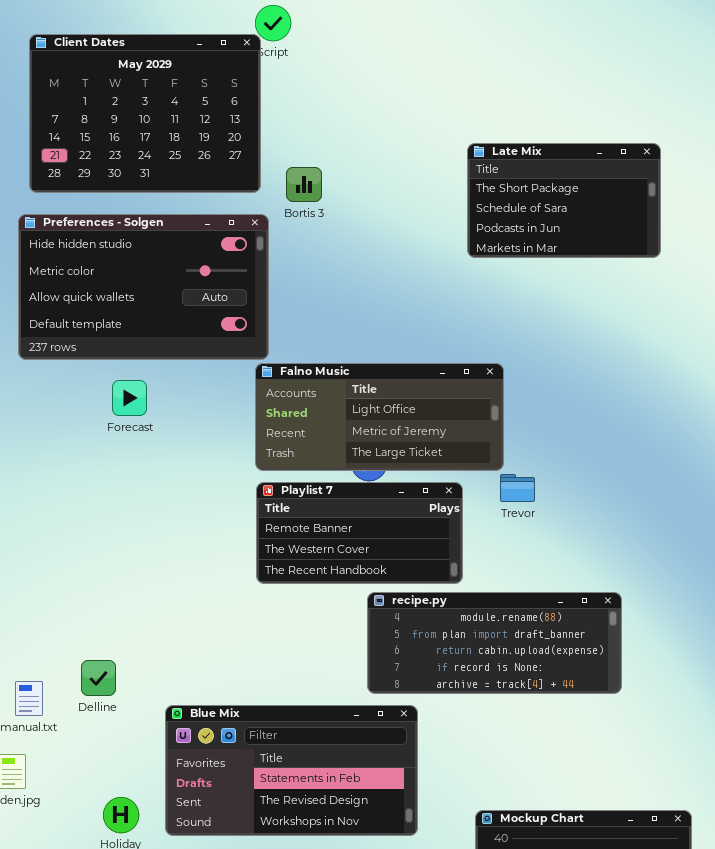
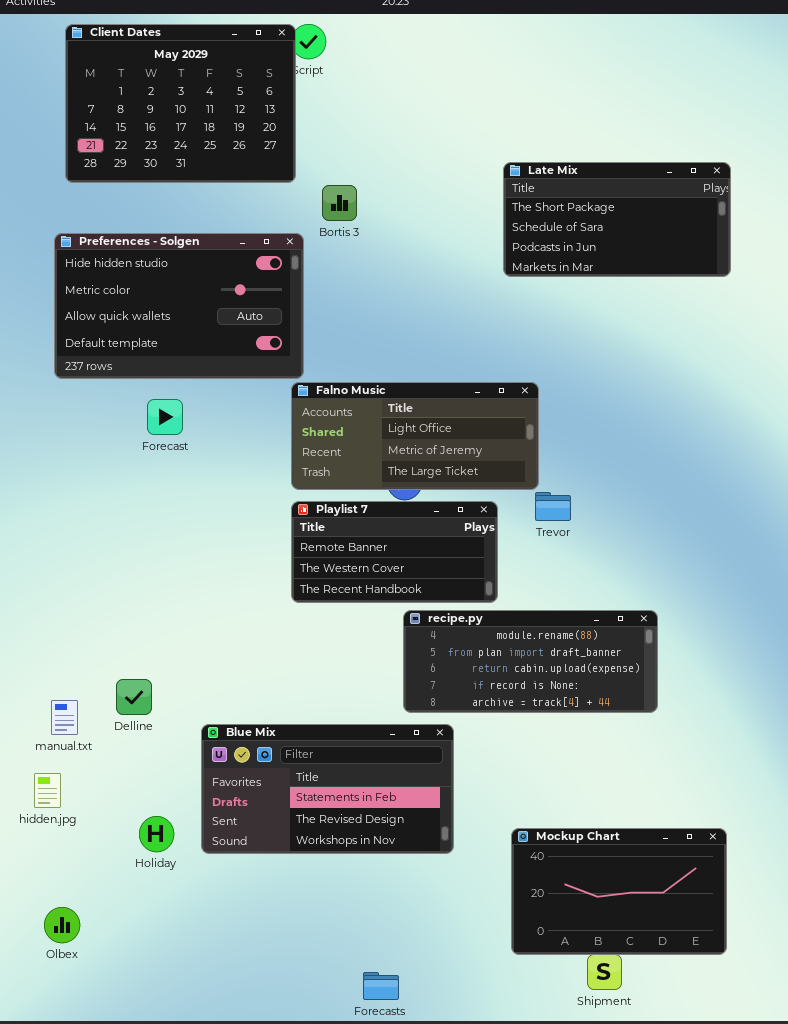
Client Dates: [29,34,261,193] -> [65,24,296,183], moved
Late Mix: [467,143,661,258] -> [503,162,731,277], resized

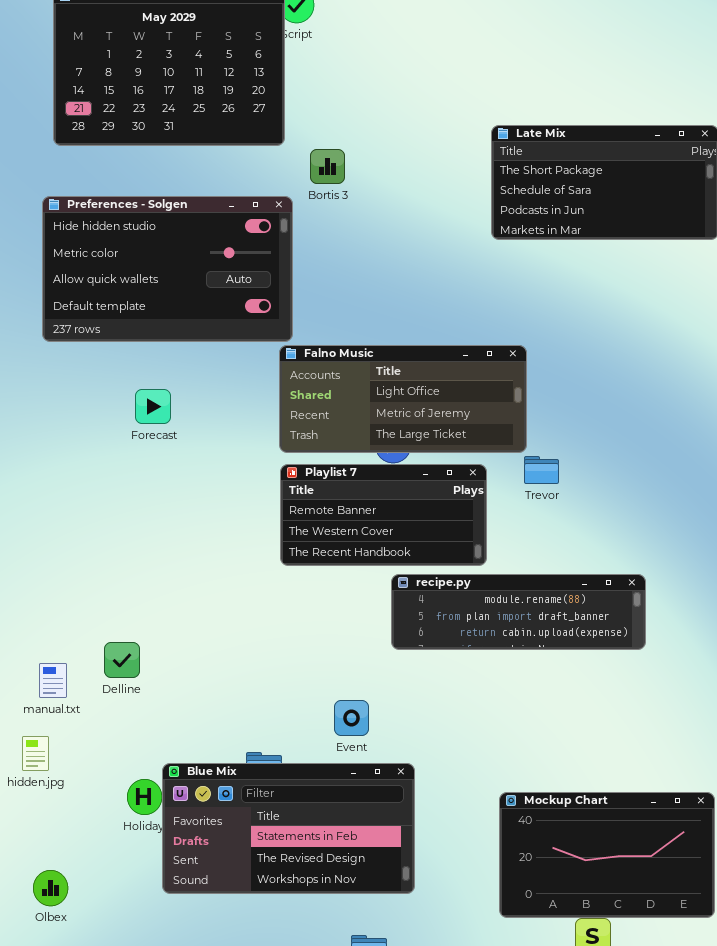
Forecast: [147,399,183,435] -> [135,389,171,424], moved
recipe.py: [403,610,658,713] -> [391,574,646,650], resized
Blue Mix: [201,724,454,854] -> [162,763,415,894], moved

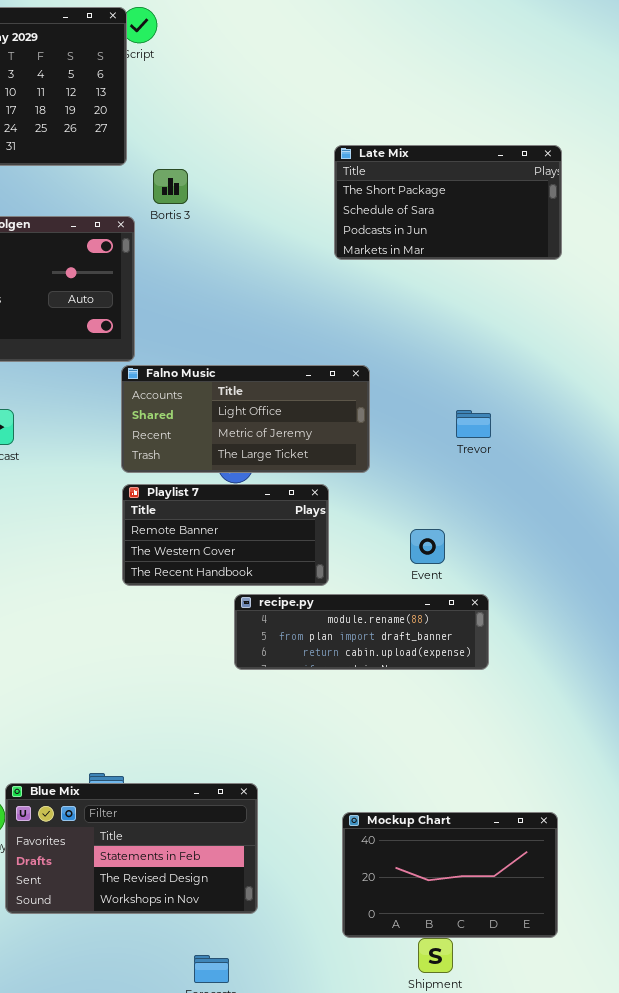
Trevor: [524,456,559,484] -> [456,410,491,438], moved
Event: [334,700,369,736] -> [410,529,445,564], moved

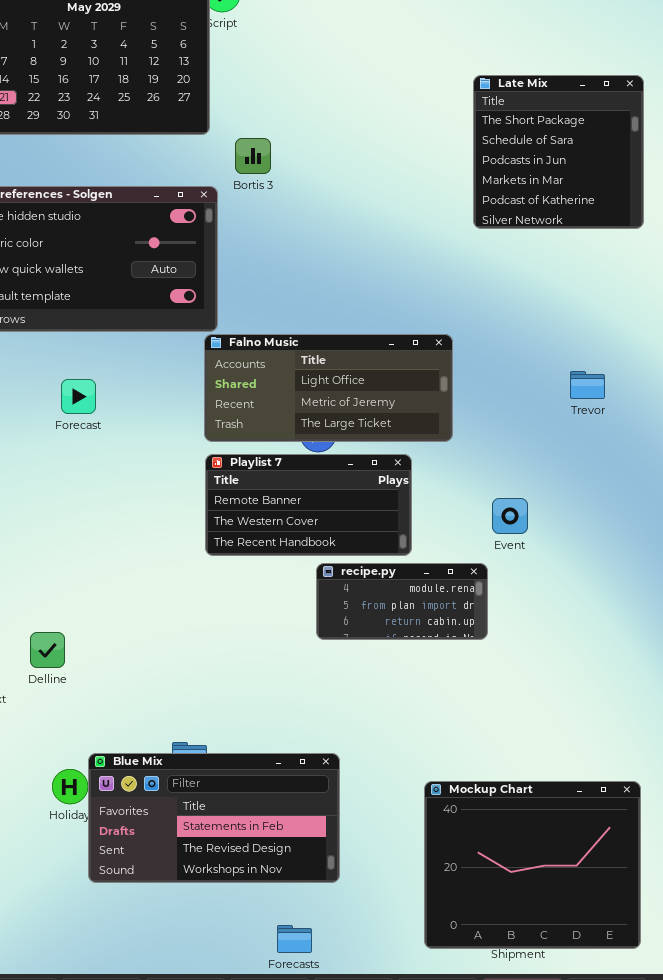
Late Mix: [334,145,562,260] -> [473,75,644,229], resized
Trevor: [456,410,491,438] -> [570,371,605,399], moved
recipe.py: [234,594,489,670] -> [316,563,488,640], resized
Mockup Chart: [342,812,558,938] -> [424,781,641,949], resized

